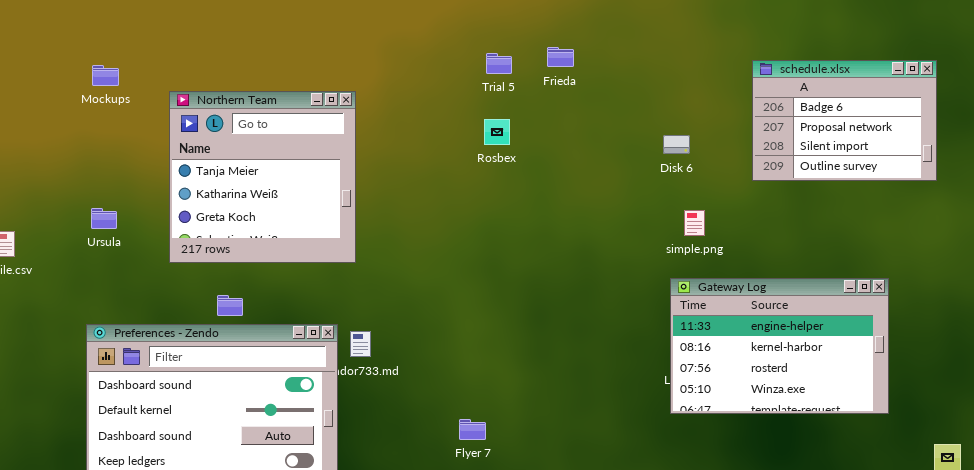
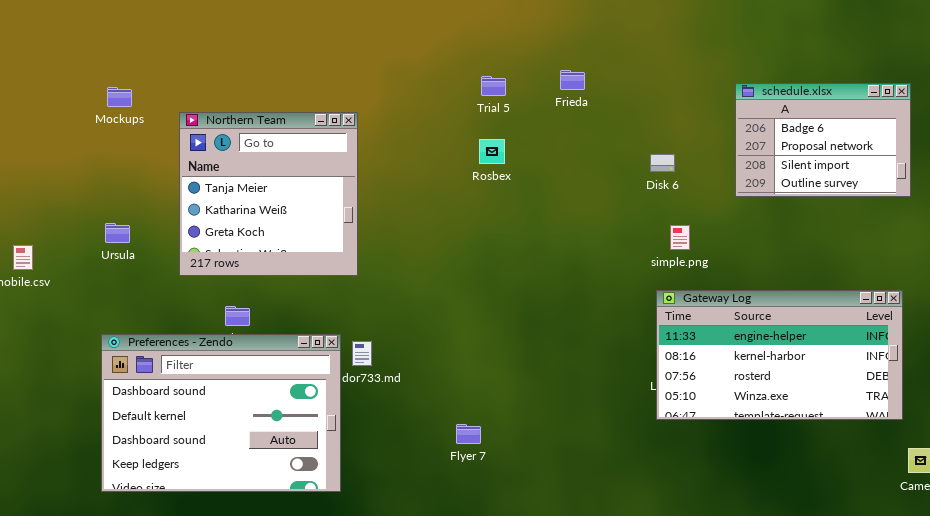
Frieda: [547,47,574,67] -> [560,70,585,90], moved
Gateway Log: [670,278,889,414] -> [656,290,903,420], resized

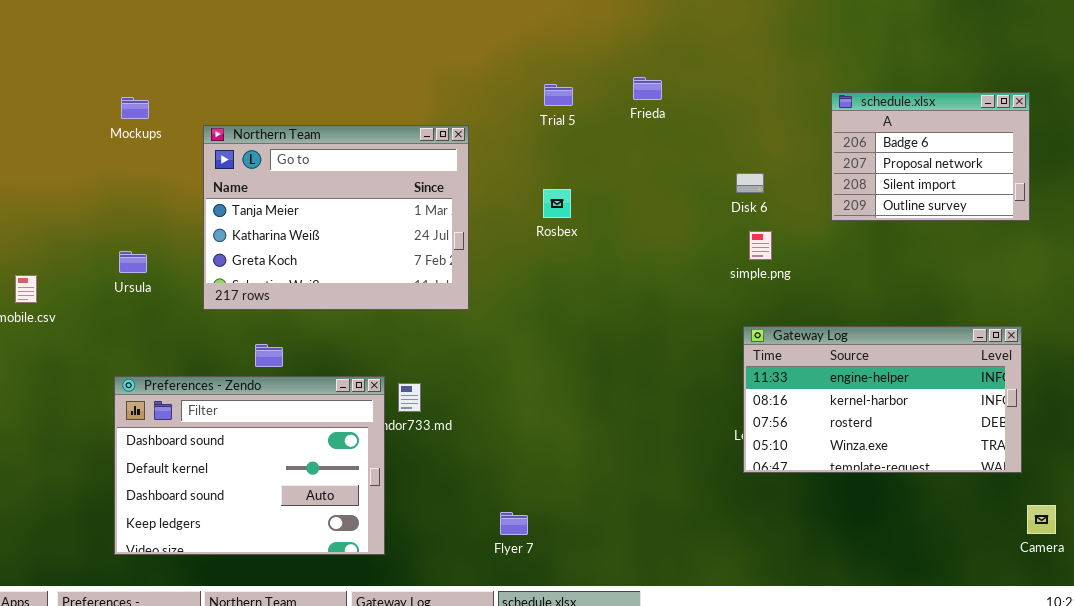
Northern Team: [179,112,358,276] -> [203,125,469,310], resized
Rosbex: [479,139,505,164] -> [543,189,571,218], moved
simple.png: [670,225,690,250] -> [749,231,772,260], moved
Flyer 7: [456,424,481,444] -> [500,512,528,535], moved

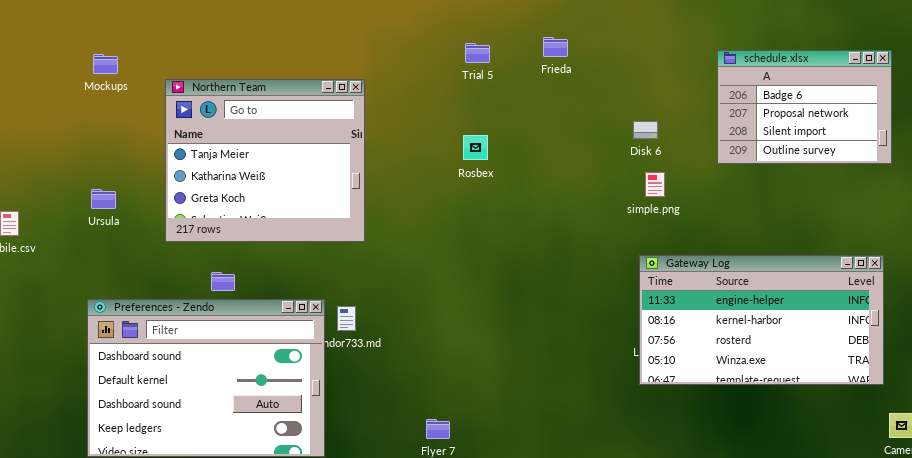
Northern Team: [203,125,469,310] -> [165,79,365,242], resized

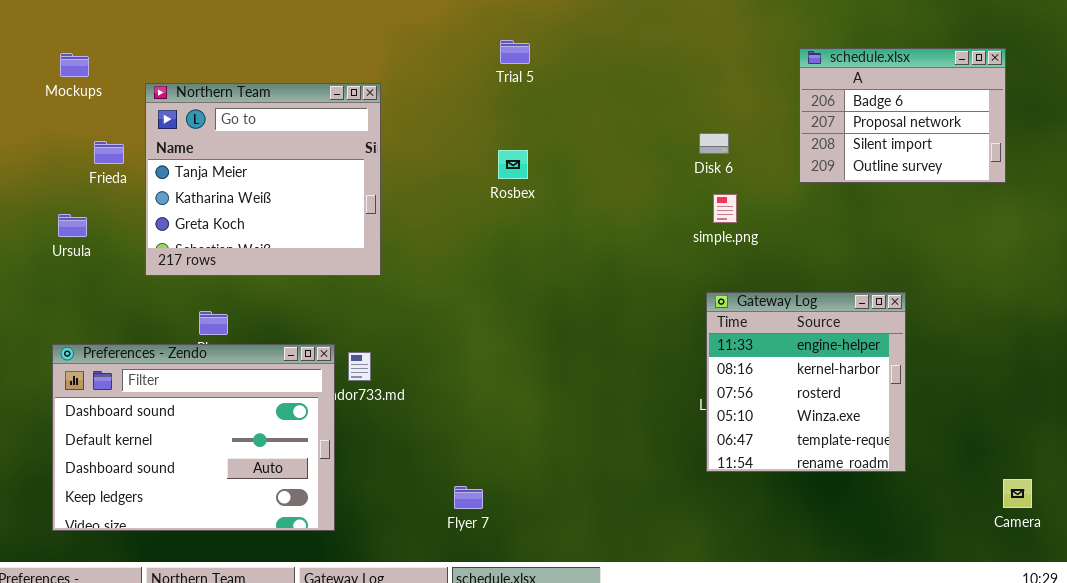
Frieda: [543,37,568,57] -> [94,141,124,164], moved
Gateway Log: [639,255,884,385] -> [706,292,906,472], resized

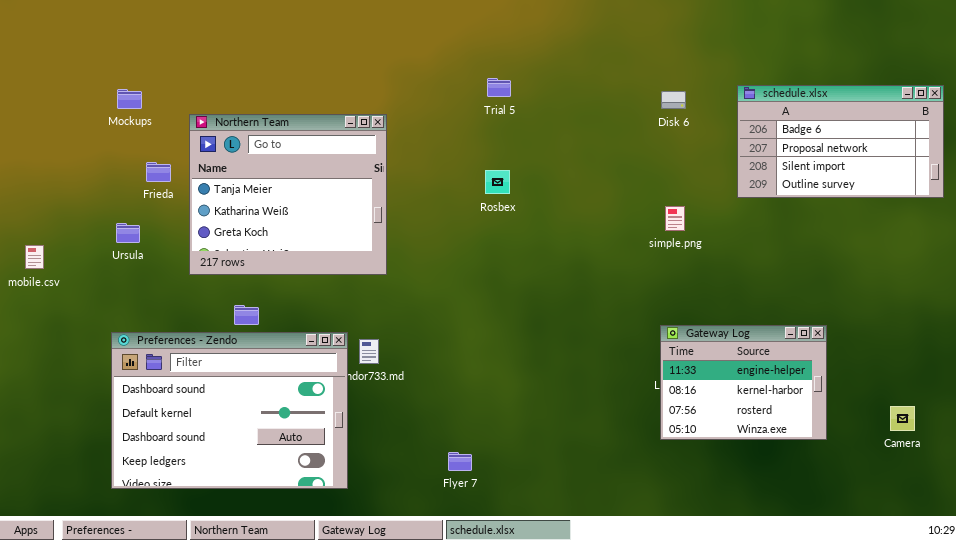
schedule.xlsx: [799,48,1006,183] -> [737,85,944,198], resized
Disk 6: [699,133,729,154] -> [661,91,686,109], moved
Gateway Log: [706,292,906,472] -> [660,325,827,440], resized
Camera: [1003,479,1032,508] -> [890,406,915,431], moved

